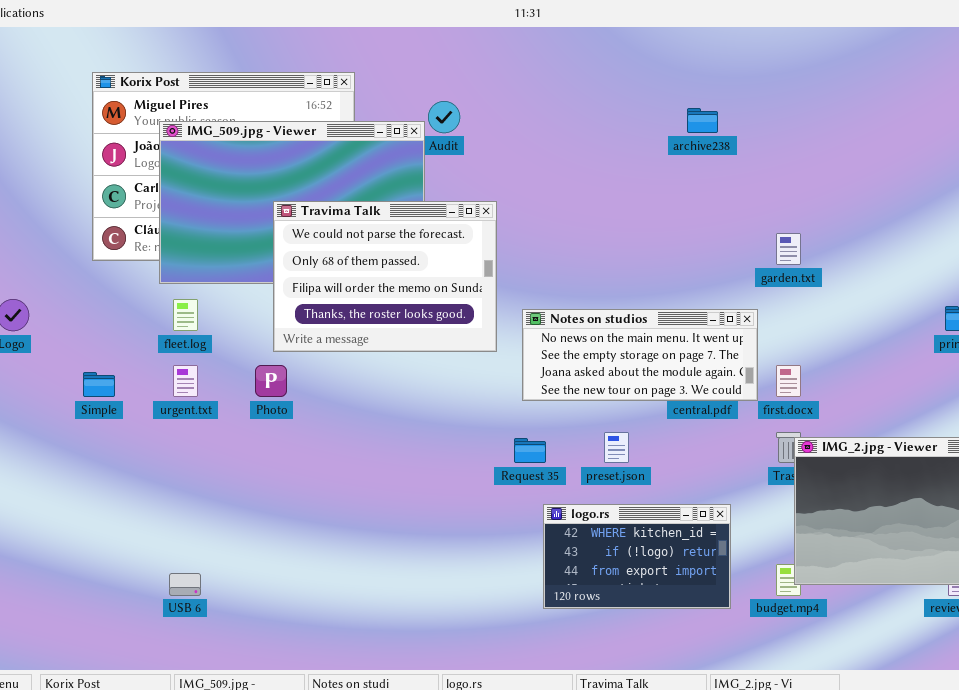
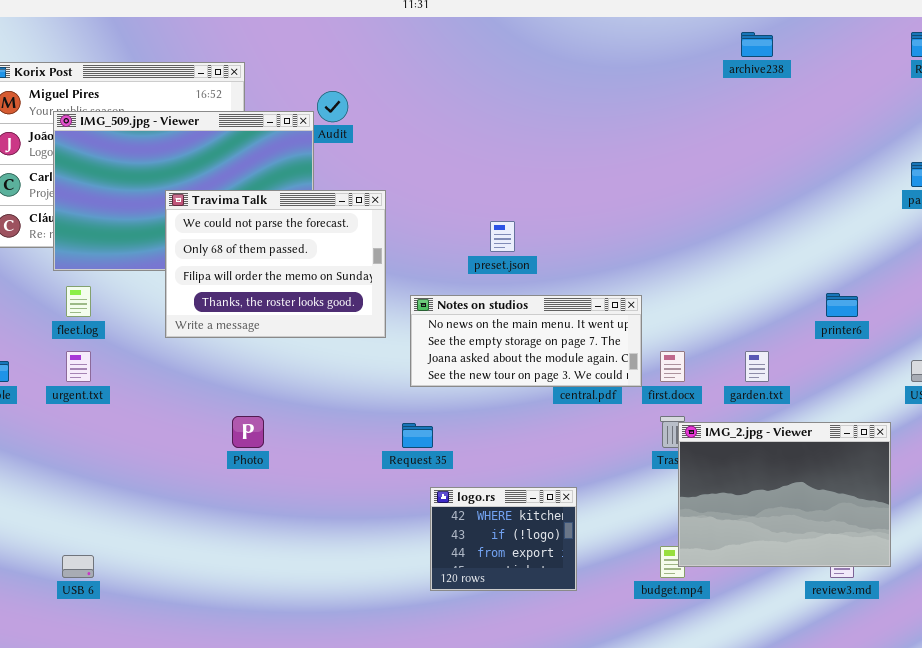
archive238: [687,108,718,133] -> [741,32,773,57], moved
garden.txt: [776,233,801,265] -> [745,351,769,382], moved
Photo: [255,365,287,397] -> [232,416,264,448], moved
preset.json: [604,432,629,463] -> [490,221,515,252], moved
logo.rs: [543,504,731,609] -> [430,487,577,591], resized

